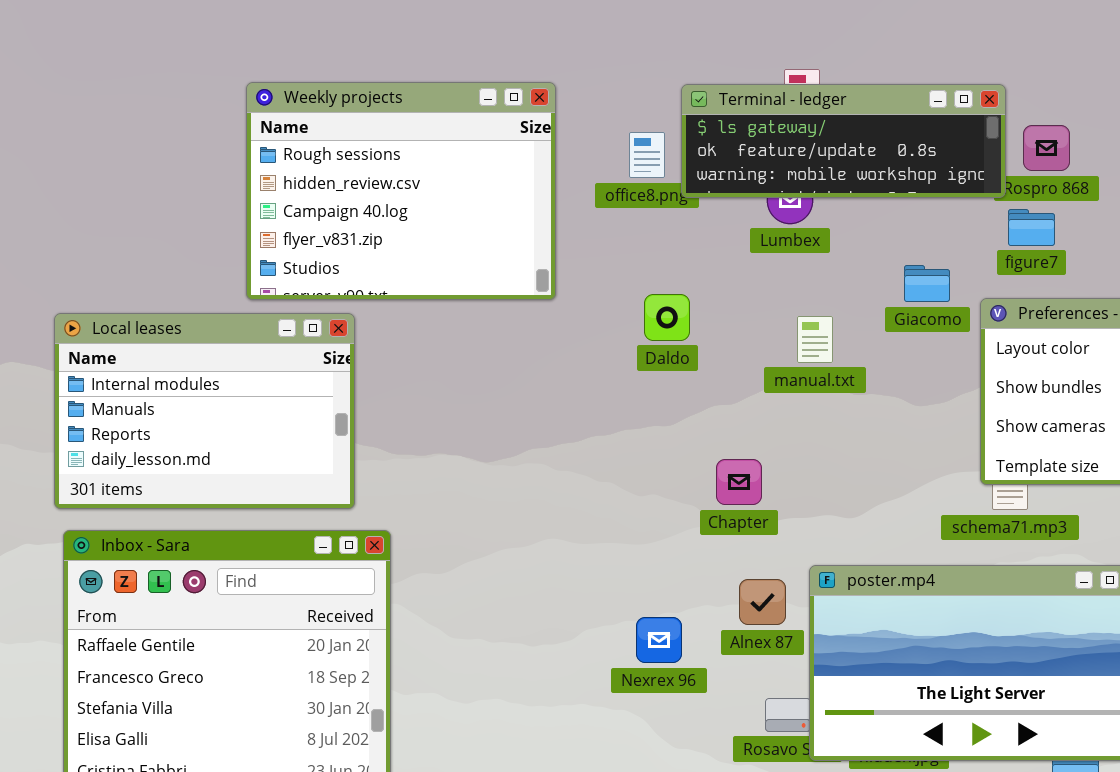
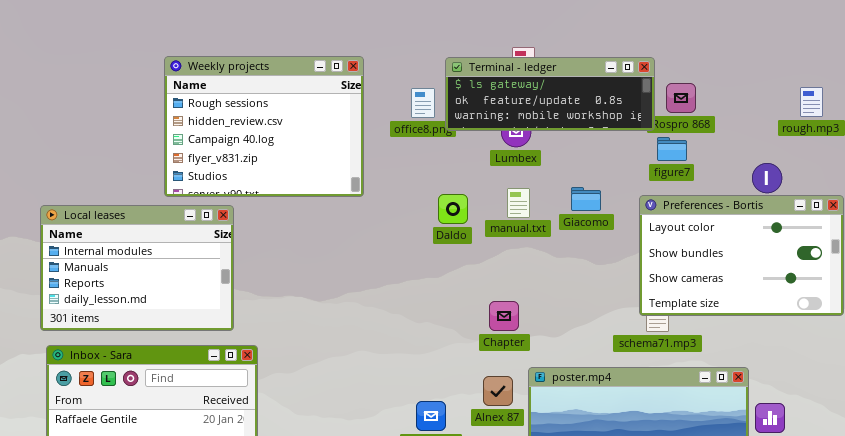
Giacomo: [904,265,950,302] -> [571,187,601,211], moved
Daldo: [644,294,690,341] -> [438,194,468,224], moved
manual.txt: [797,316,833,363] -> [507,188,530,218], moved
Chapter: [716,459,762,505] -> [489,301,519,331], moved

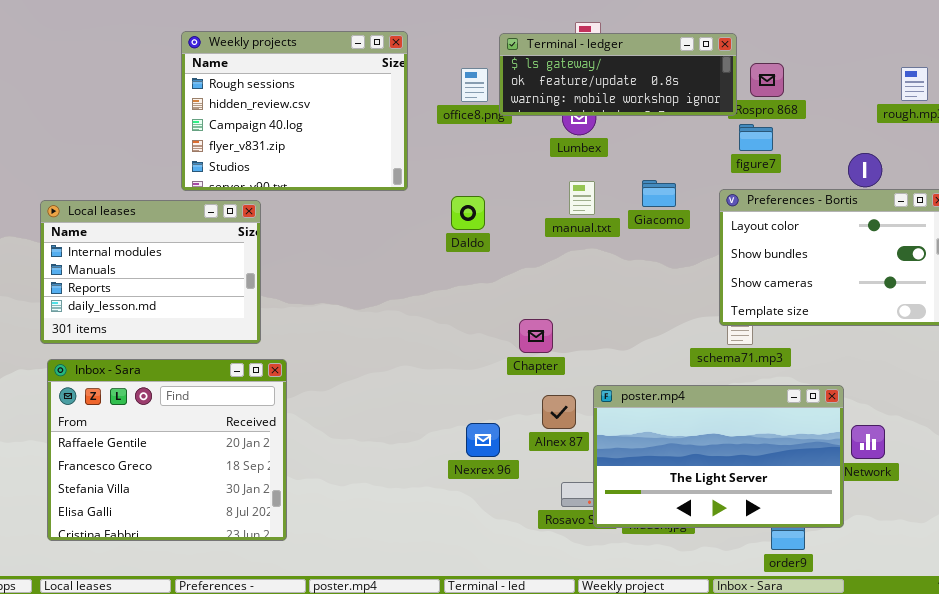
Daldo: [438,194,468,224] -> [451,196,485,230], moved
Chapter: [489,301,519,331] -> [519,319,553,353], moved

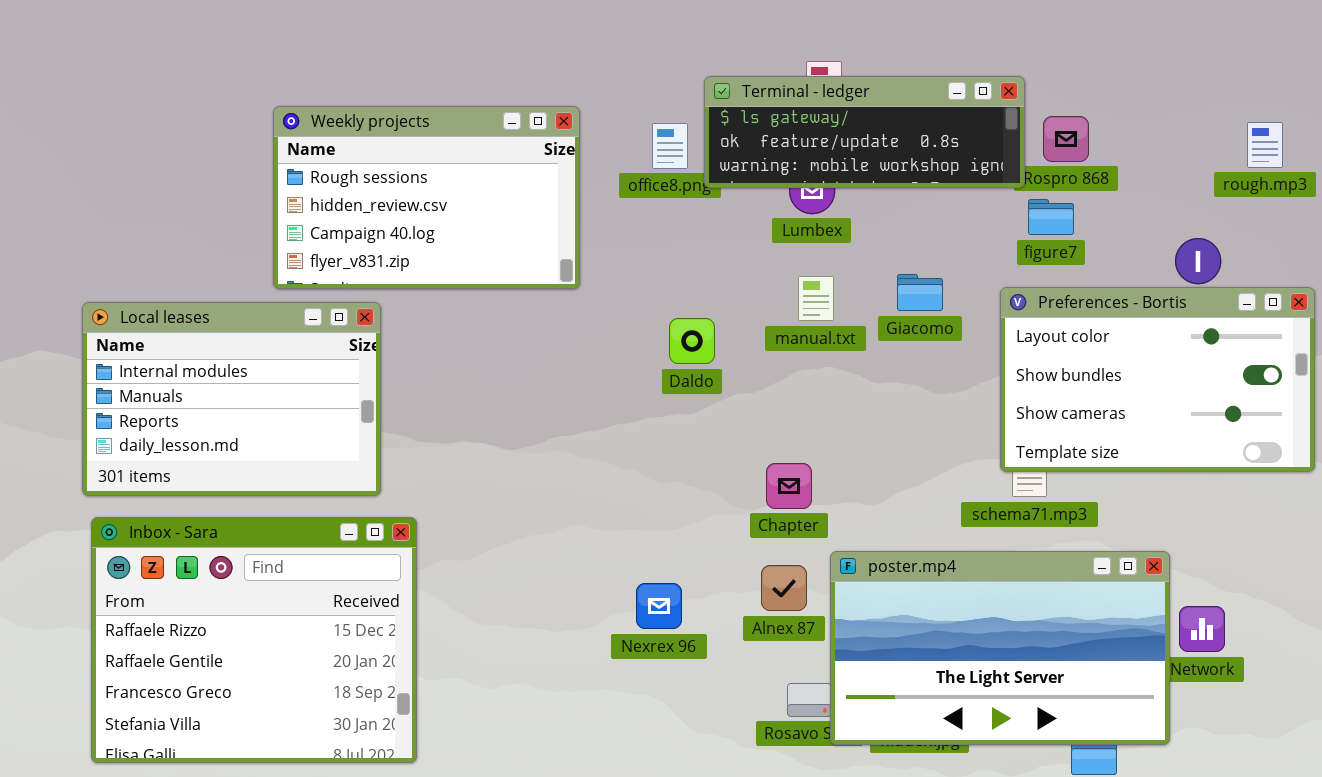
Weekly projects: [181,31,408,191] -> [273,106,580,289], resized
Daldo: [451,196,485,230] -> [669,318,715,364], moved
Chapter: [519,319,553,353] -> [766,463,812,509], moved
Inbox - Sara: [47,359,287,541] -> [91,517,417,763], scrolled up 1 row
Nexrex 96: [466,423,500,457] -> [636,583,682,629], moved

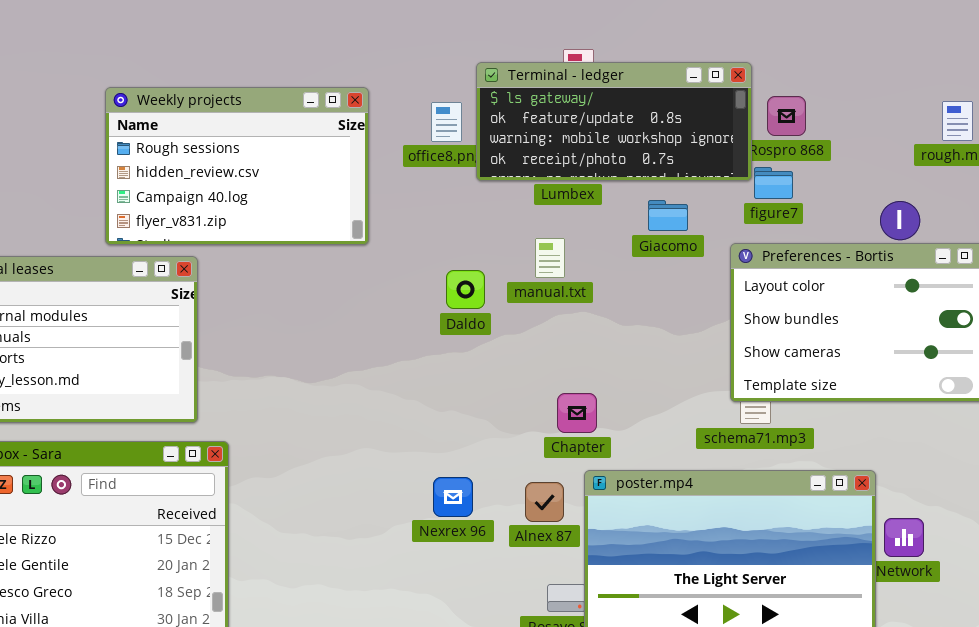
Terminal - ledger: [704,76,1025,188] -> [476,62,752,181], resized
Giacomo: [897,274,943,311] -> [648,200,688,231], moved
manual.txt: [798,276,834,321] -> [535,238,565,278], moved
Chapter: [766,463,812,509] -> [557,393,597,433], moved
Nexrex 96: [636,583,682,629] -> [433,477,473,517], moved

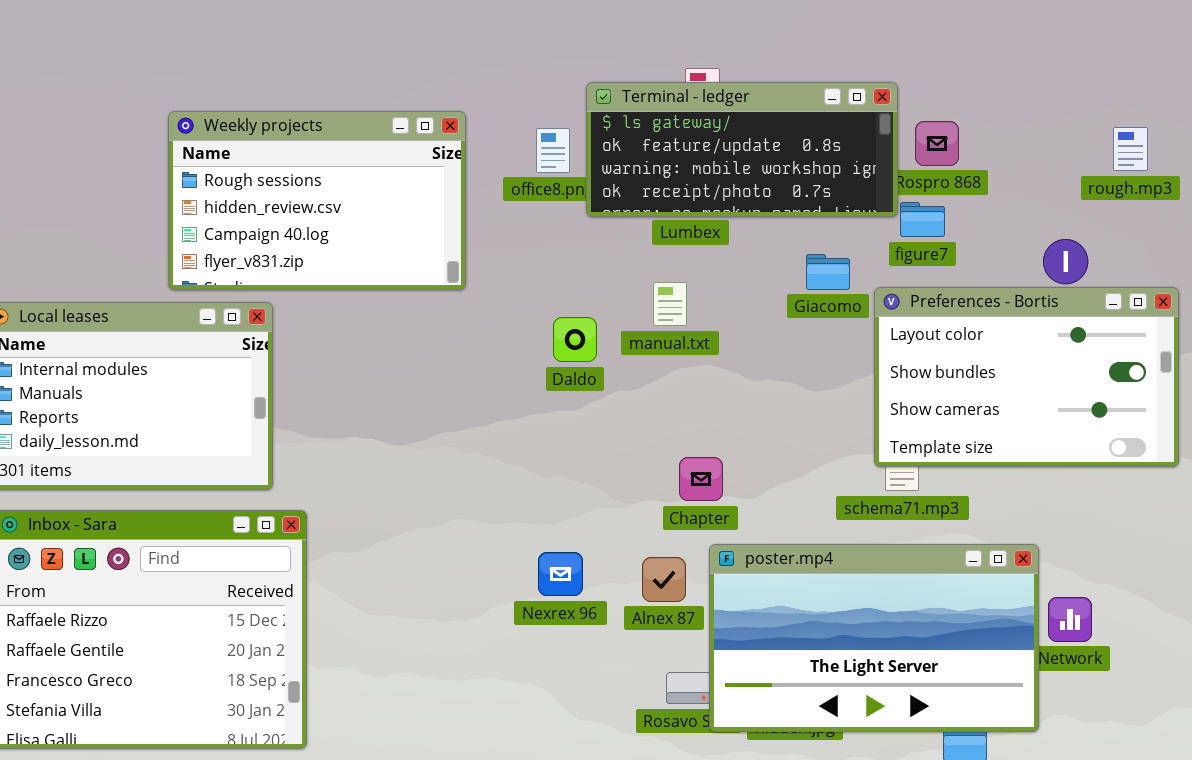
Giacomo: [648,200,688,231] -> [806,254,850,290], moved

